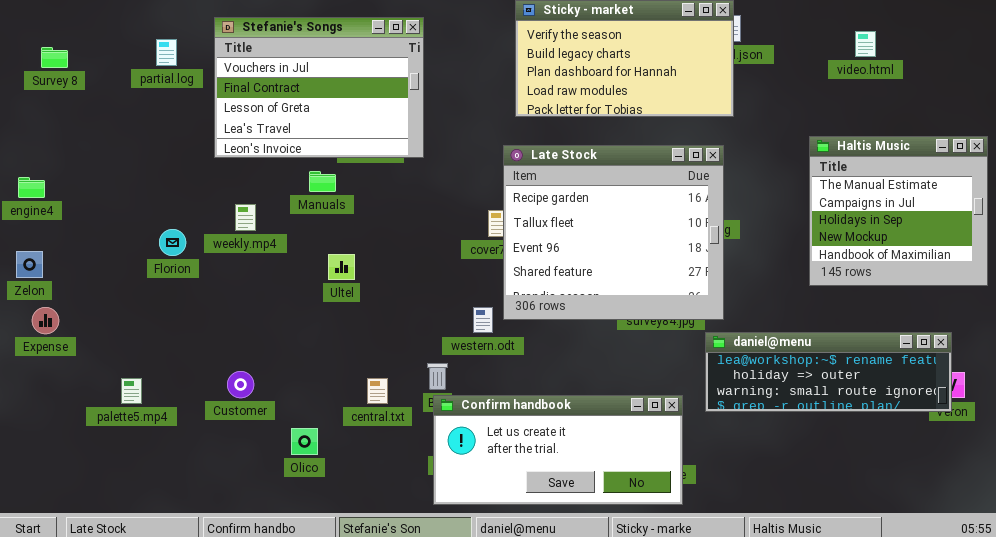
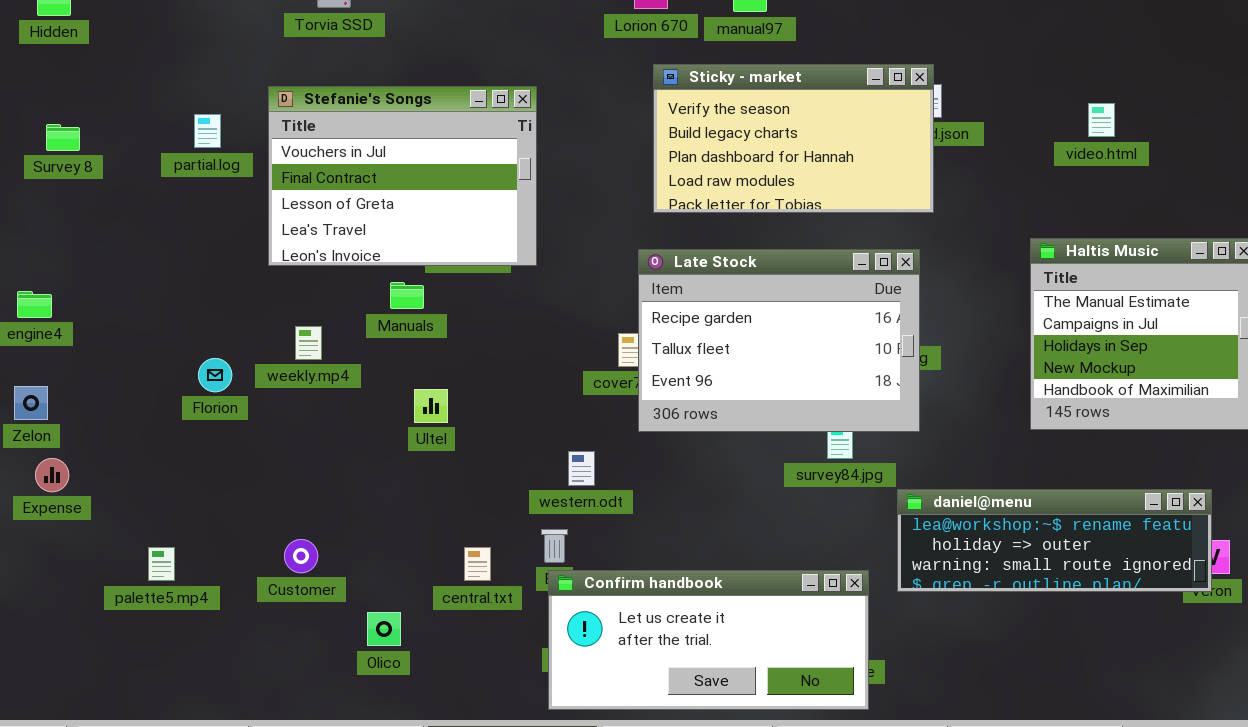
Late Stock: [503,145,724,320] -> [638,249,920,432], resized
western.odt: [473,307,493,333] -> [568,451,595,486], moved

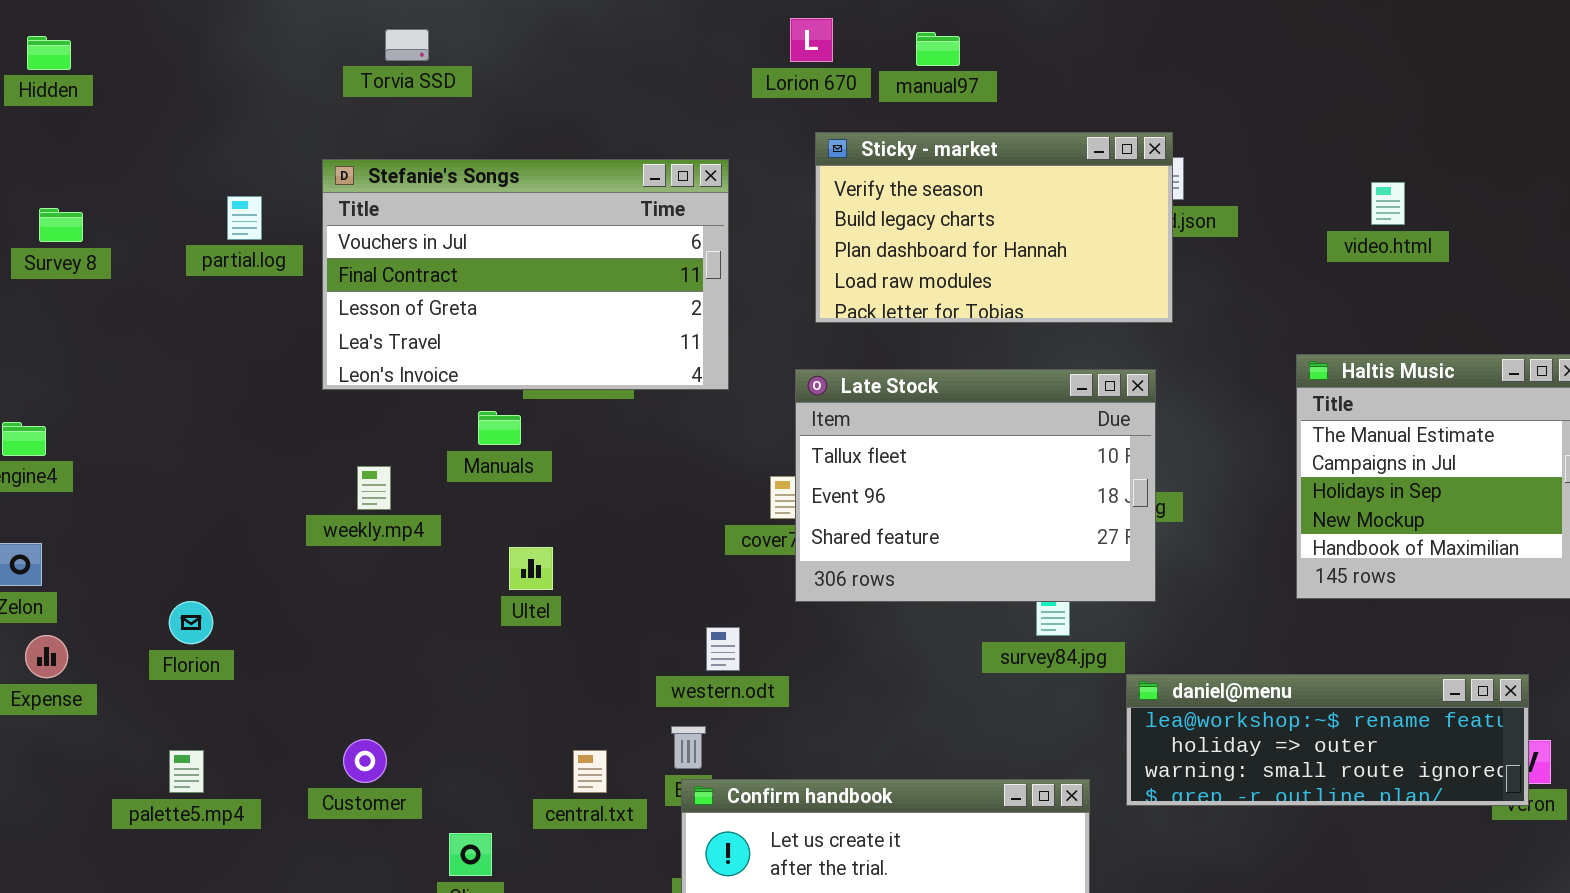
Stefanie's Songs: [268,86,537,266] -> [322,159,729,390], resized
Late Stock: [638,249,920,432] -> [795,369,1156,602], scrolled down 1 row
Florion: [198,358,232,392] -> [169,601,213,644], moved

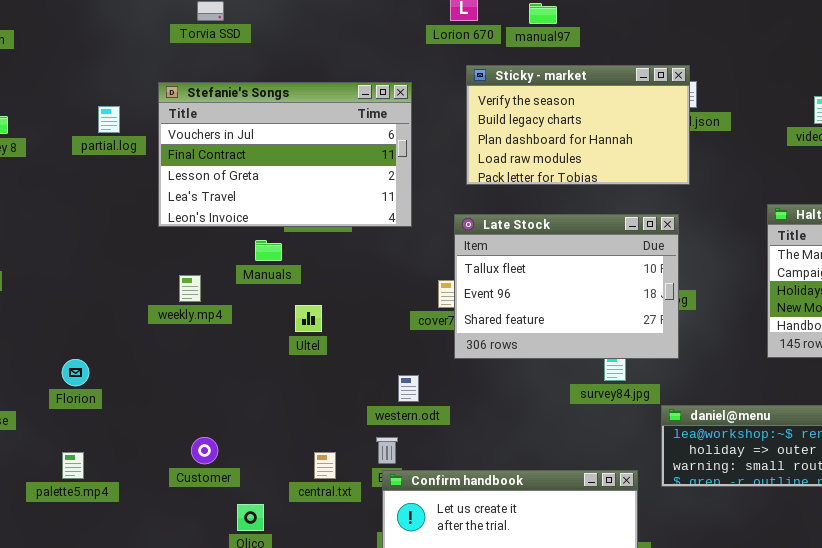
Ultel: [509,547,553,590] -> [295,305,322,332], moved
Customer: [343,739,387,783] -> [191,437,218,464], moved

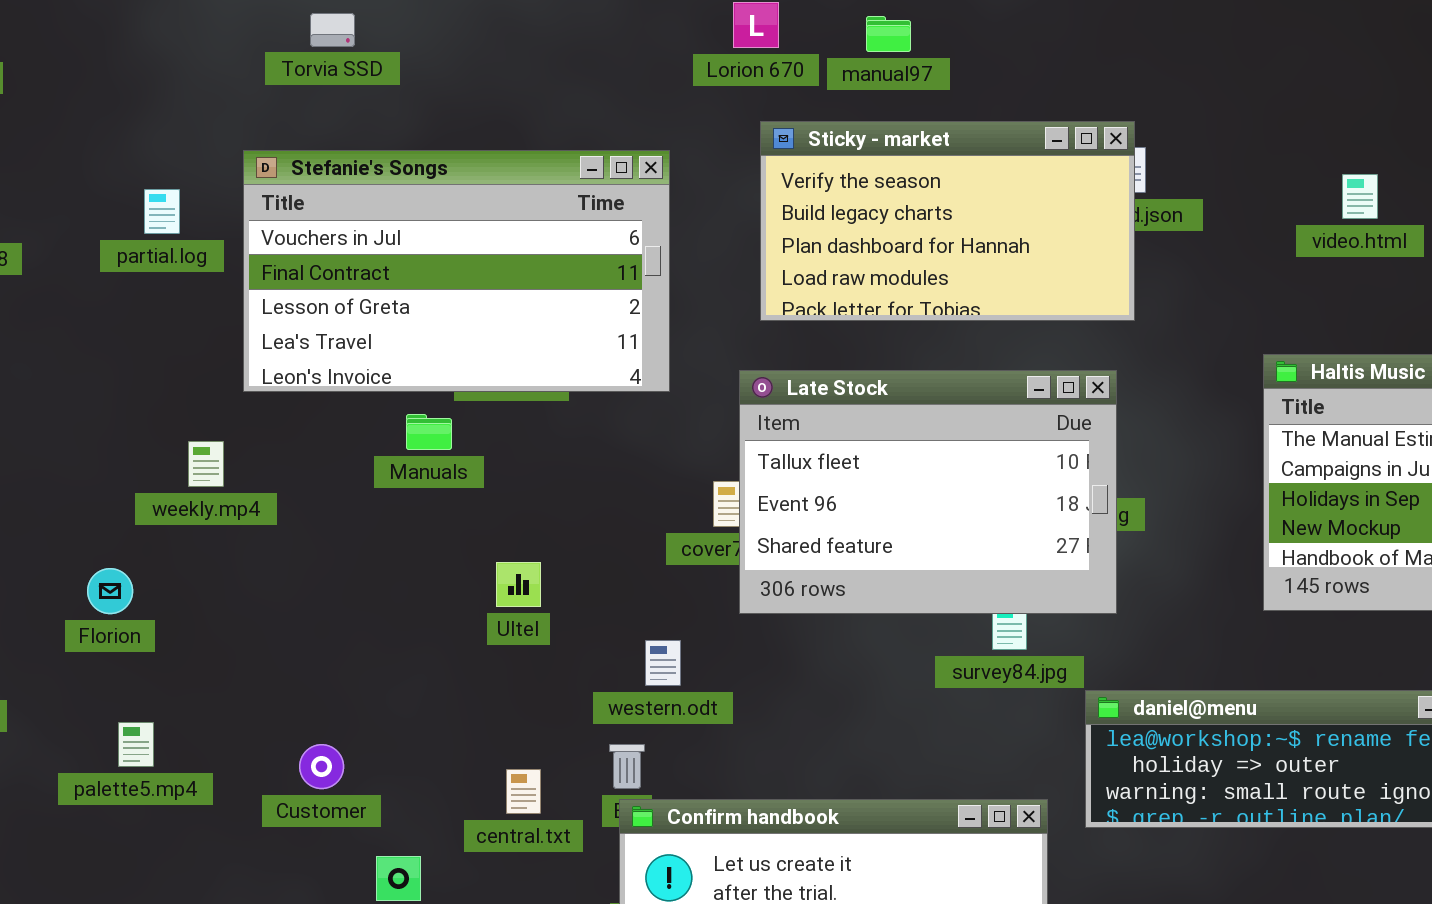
weekly.mp4: [179,275,201,302] -> [188,441,224,487], moved
Ultel: [295,305,322,332] -> [496,562,541,607], moved
Florion: [62,359,89,386] -> [87,568,133,614], moved
palette5.mp4: [62,452,84,479] -> [118,722,154,767], moved

